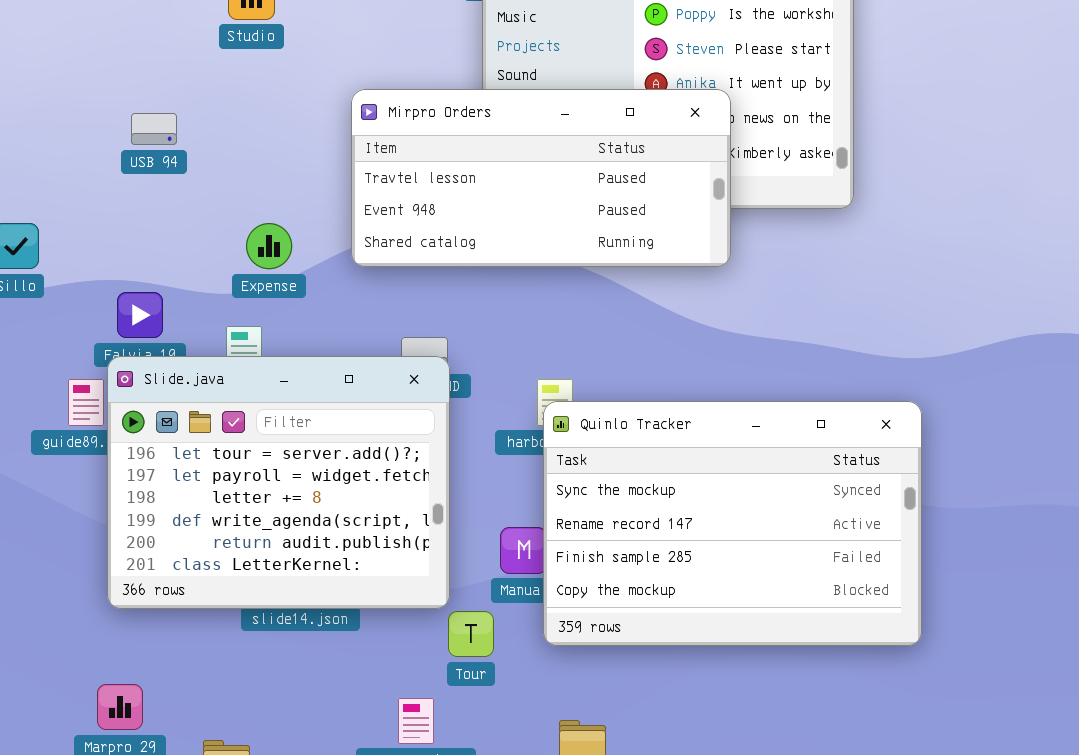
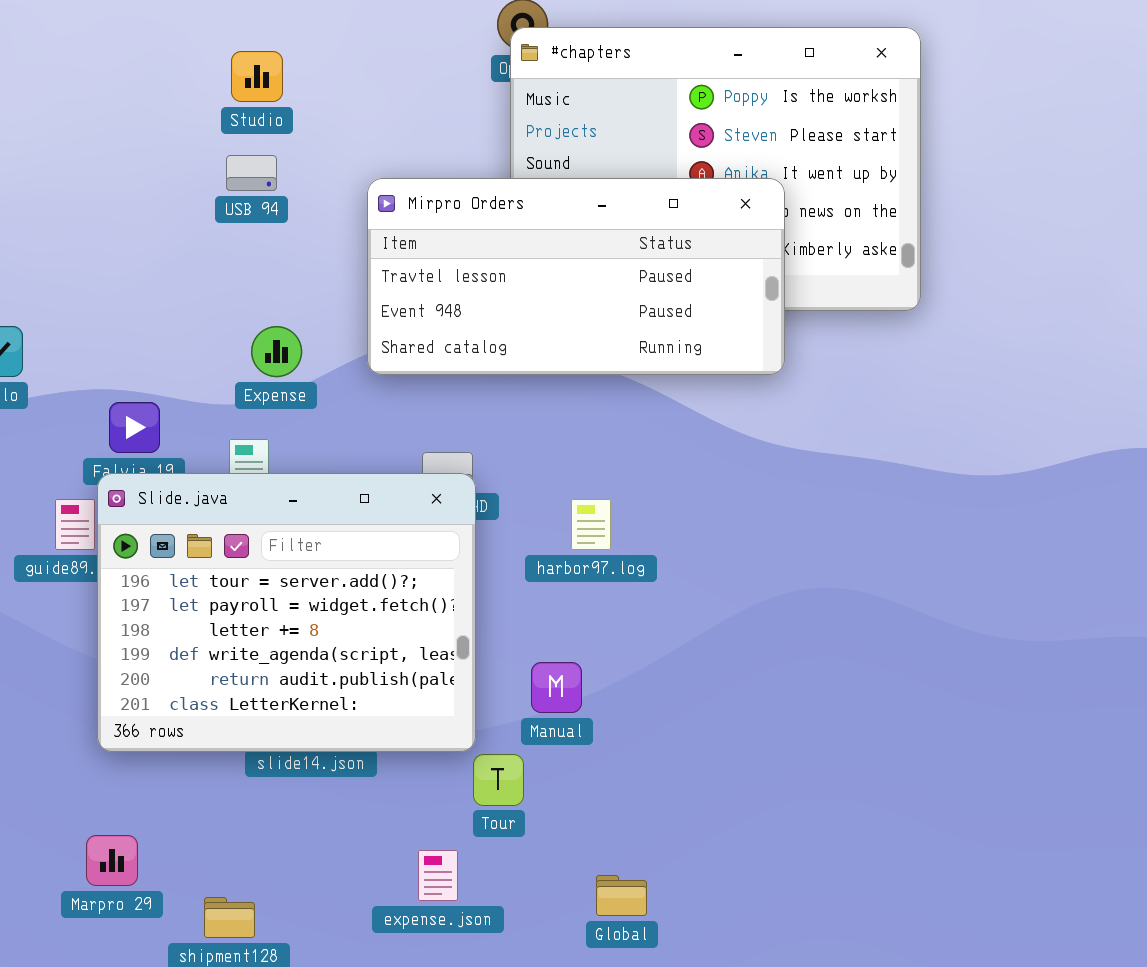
USB 94: [131,113,177,145] -> [226,155,277,191], moved
Quinlo Tracker: [543,401,922,646] -> none, closed

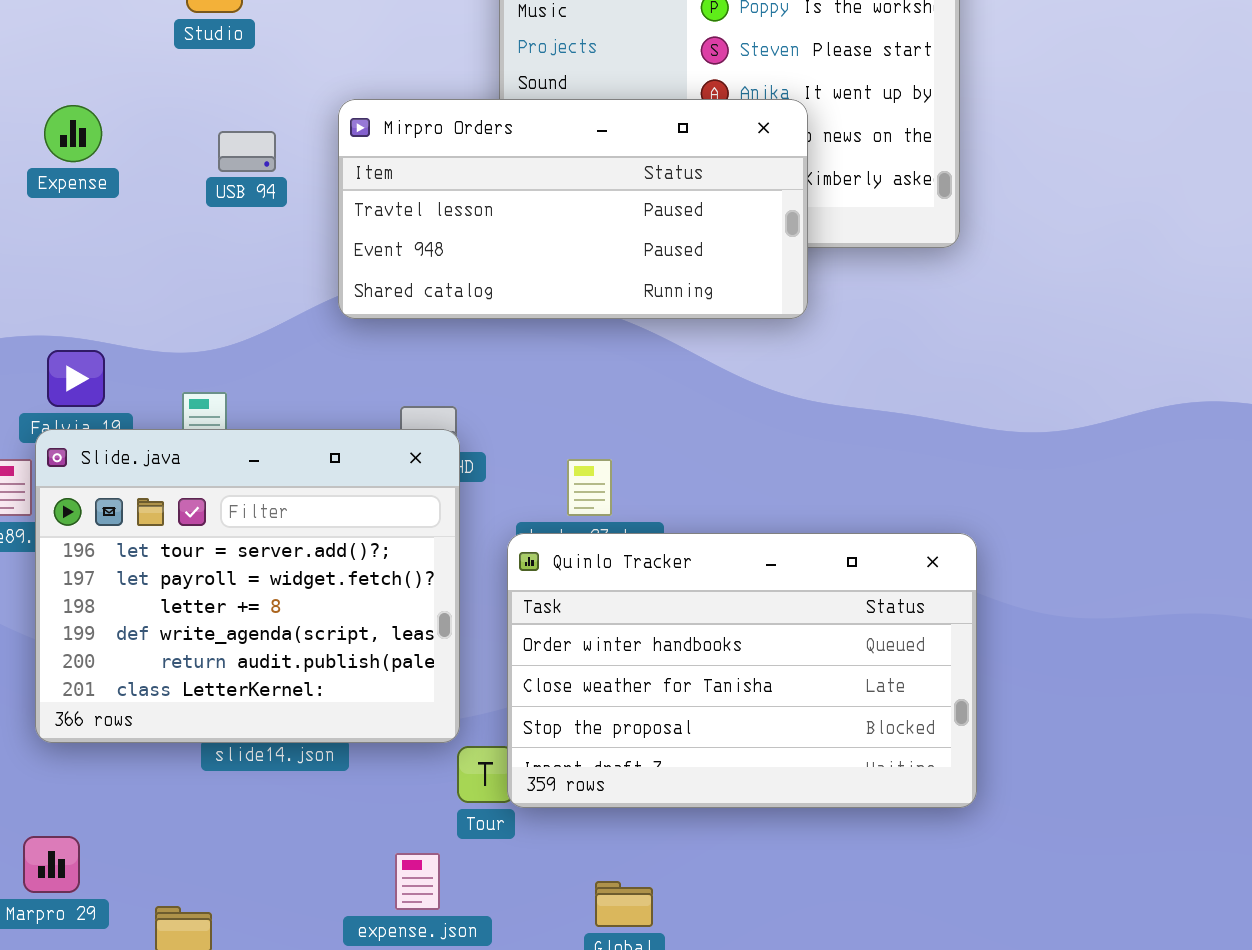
USB 94: [226,155,277,191] -> [218,131,276,172], moved
Expense: [251,326,302,377] -> [44,105,102,162], moved
Quinlo Tracker: none -> [507,533,977,808], opened

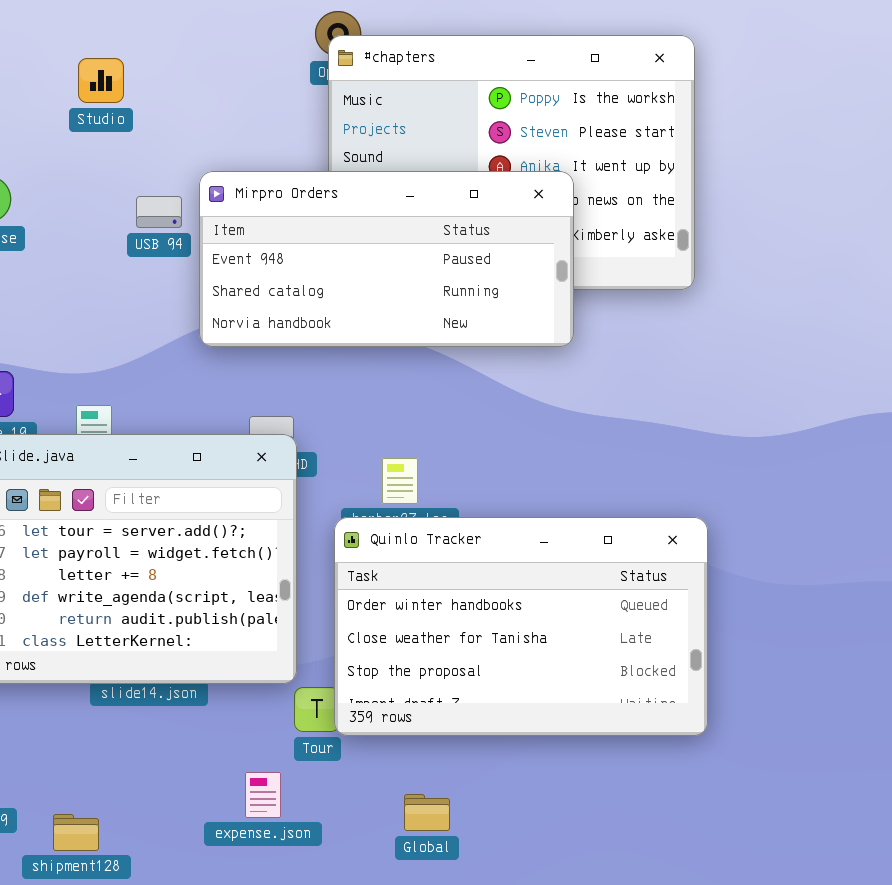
Mirpro Orders: [338,99,808,319] -> [199,171,574,347], scrolled down 1 row
USB 94: [218,131,276,172] -> [136,196,182,228], moved

